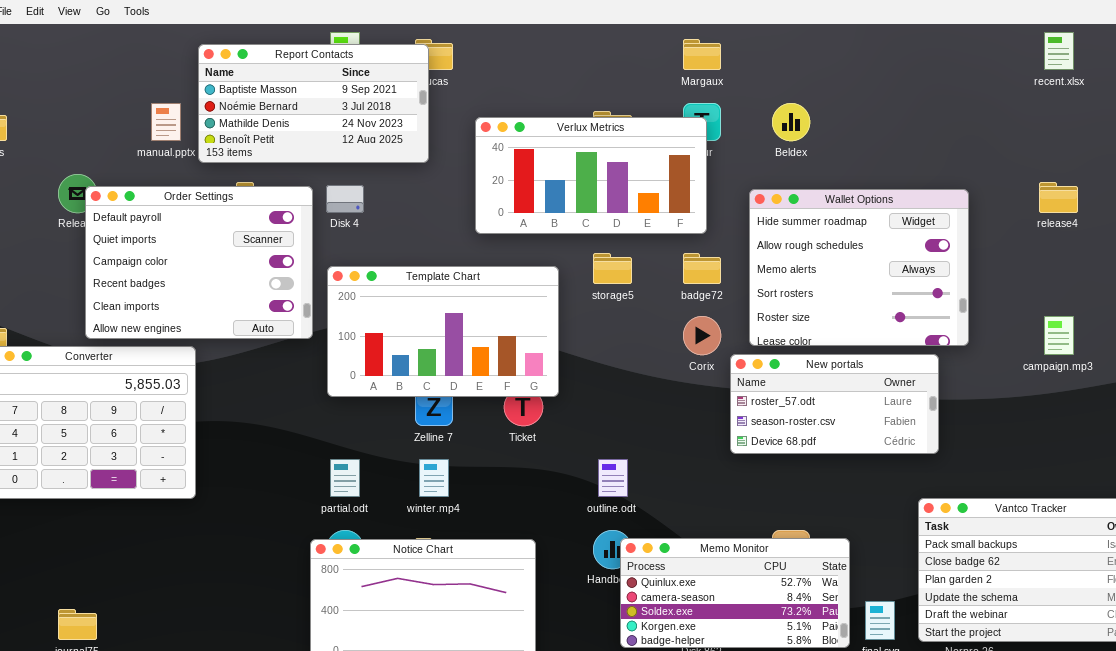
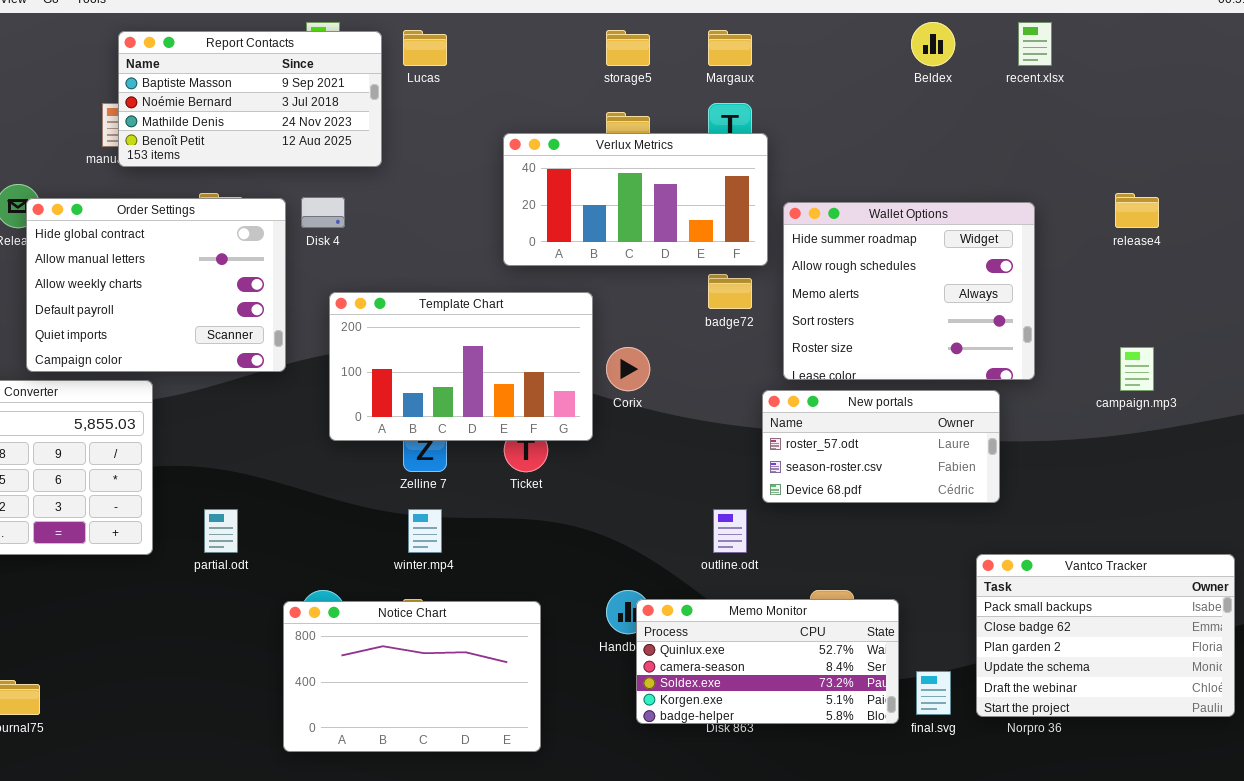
recent.xlsx: [1044,32,1074,70] -> [1018,22,1052,66], moved
Report Contacts: [198,44,429,163] -> [118,31,382,167], moved
Beldex: [772,103,810,141] -> [911,22,955,66], moved
Verlux Metrics: [475,117,707,234] -> [503,133,768,266], moved
Order Settings: [85,186,313,339] -> [26,198,286,372], scrolled up 3 rows
storage5: [593,253,632,284] -> [606,30,650,66], moved
Template Chart: [327,266,559,397] -> [329,292,593,441], moved
Corix: [683,316,721,355] -> [606,347,650,391], moved
partial.odt: [330,459,360,497] -> [204,509,238,553], moved
outline.odt: [598,459,628,497] -> [713,509,747,553], moved

